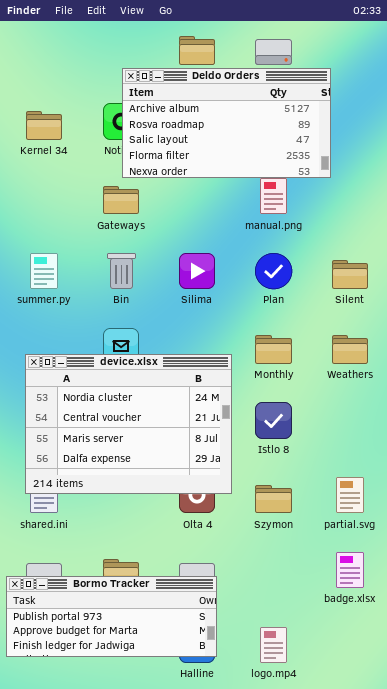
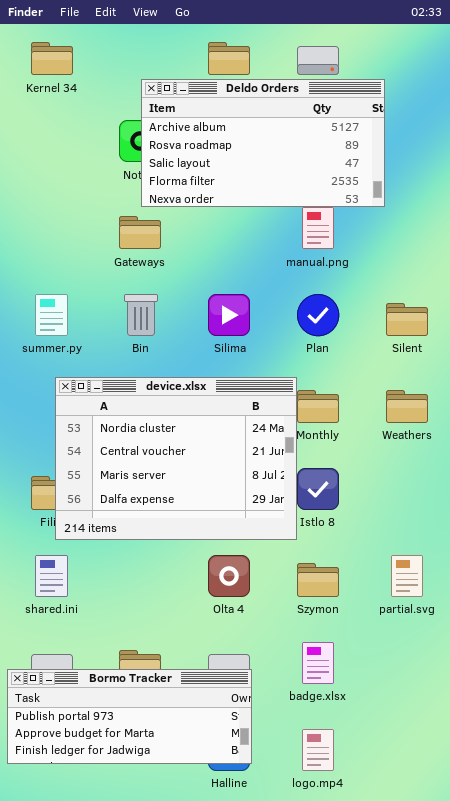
Kernel 34: [26,111,62,140] -> [31,42,73,75], moved
device.xlsx: [25,354,232,494] -> [55,377,297,540], moved
badge.xlsx: [336,552,364,588] -> [302,642,334,684], moved

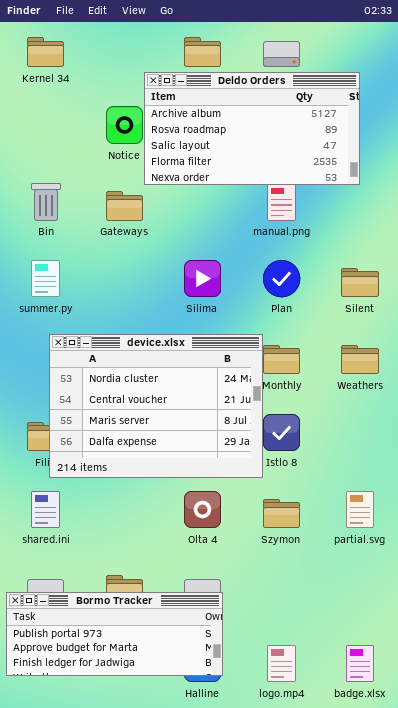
Deldo Orders: [141,79,385,207] -> [144,72,360,185], moved
Bin: [124,294,158,336] -> [31,183,61,221], moved
badge.xlsx: [302,642,334,684] -> [346,645,374,682], moved

